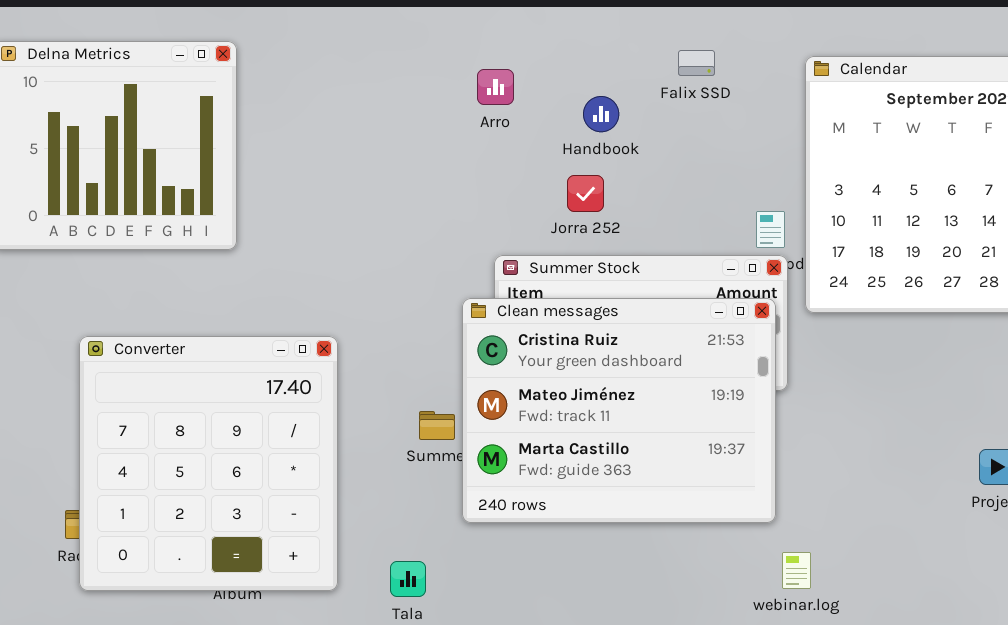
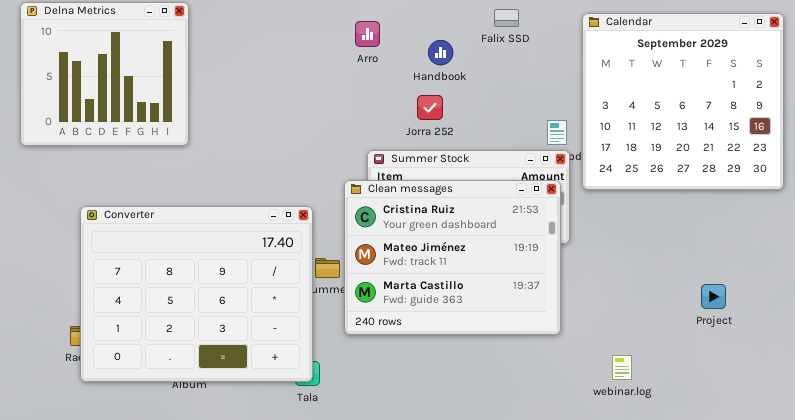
Converter: [79,336,338,591] -> [80,206,313,382], resized
webinar.log: [782,552,811,589] -> [612,355,632,380], moved

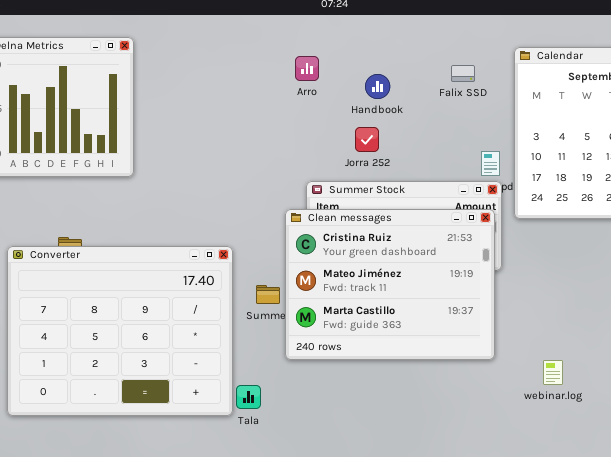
Falix SSD: [494,9,519,27] -> [451,65,475,82], moved
Converter: [80,206,313,382] -> [7,246,233,416], moved
webinar.log: [612,355,632,380] -> [543,360,563,385], moved

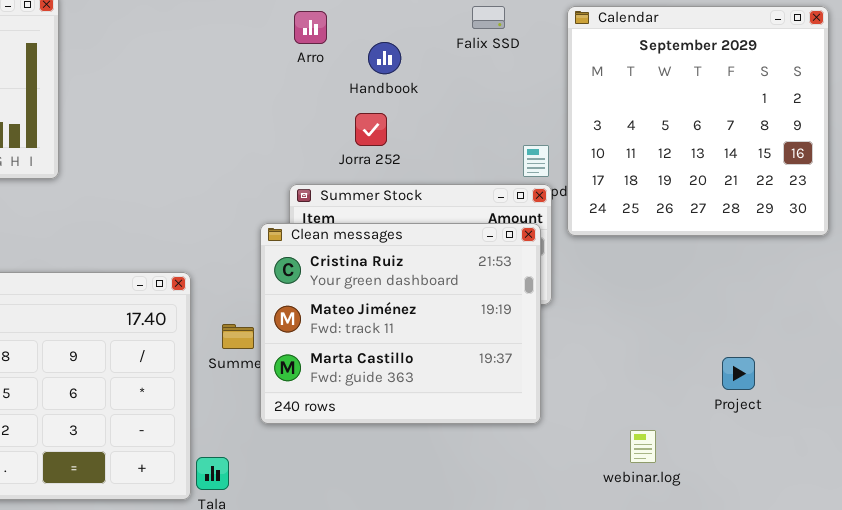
Arro: [295,56,319,81] -> [294,11,327,44], moved
Falix SSD: [451,65,475,82] -> [472,6,505,29], moved
webinar.log: [543,360,563,385] -> [630,430,656,463], moved

